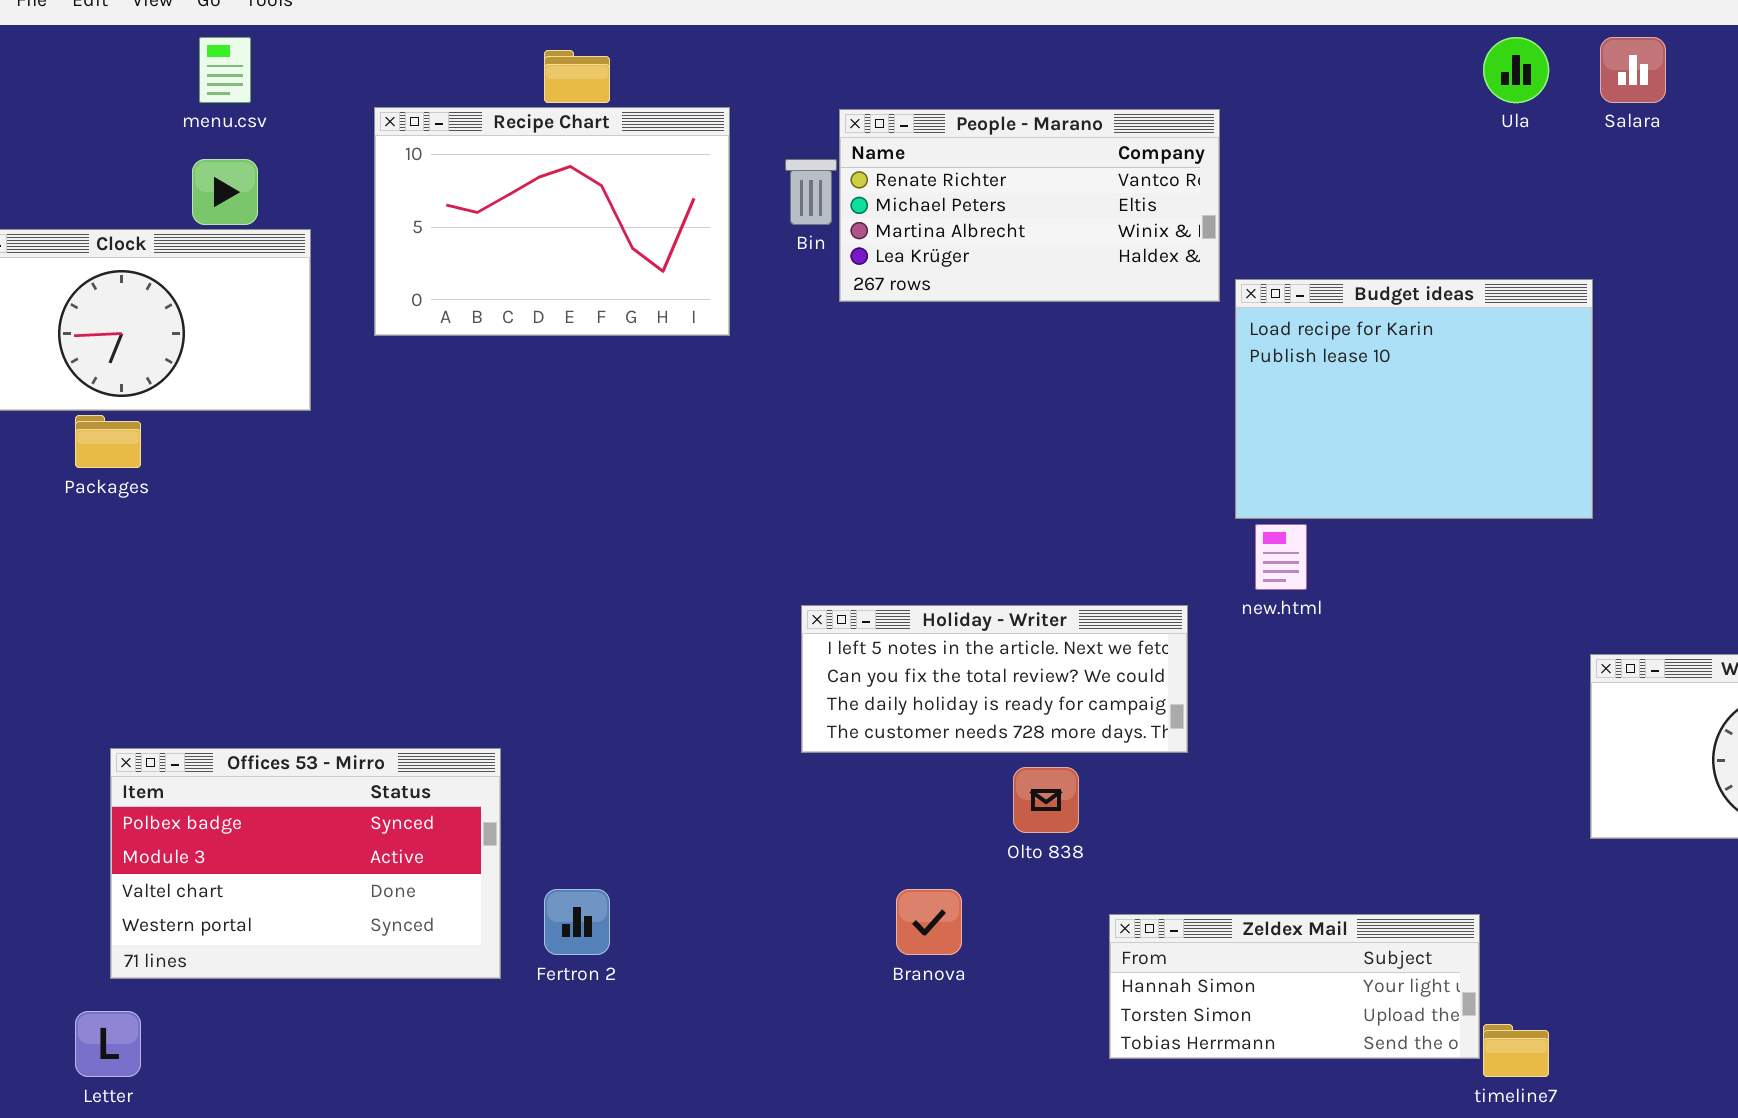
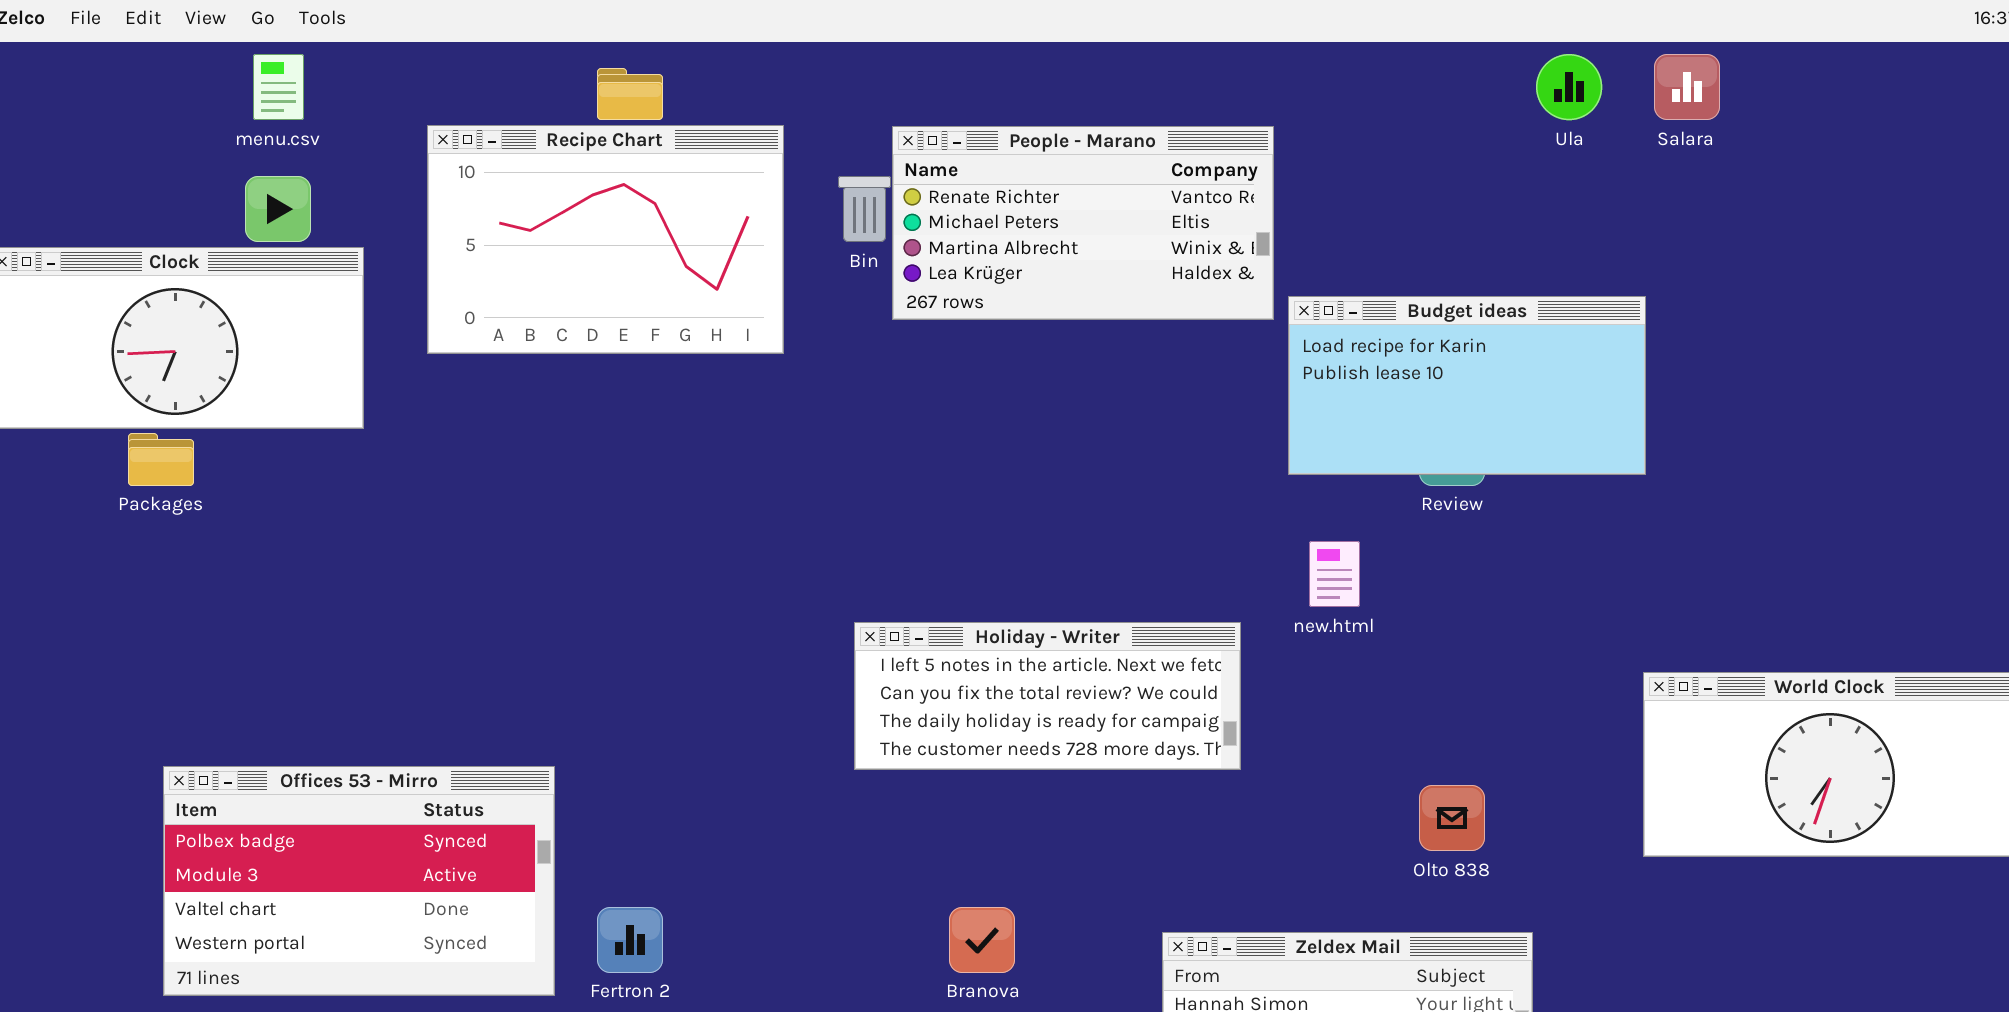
Budget ideas: [1235,279,1593,519] -> [1288,296,1646,475], resized
Olto 838: [1013,767,1079,833] -> [1419,785,1485,851], moved

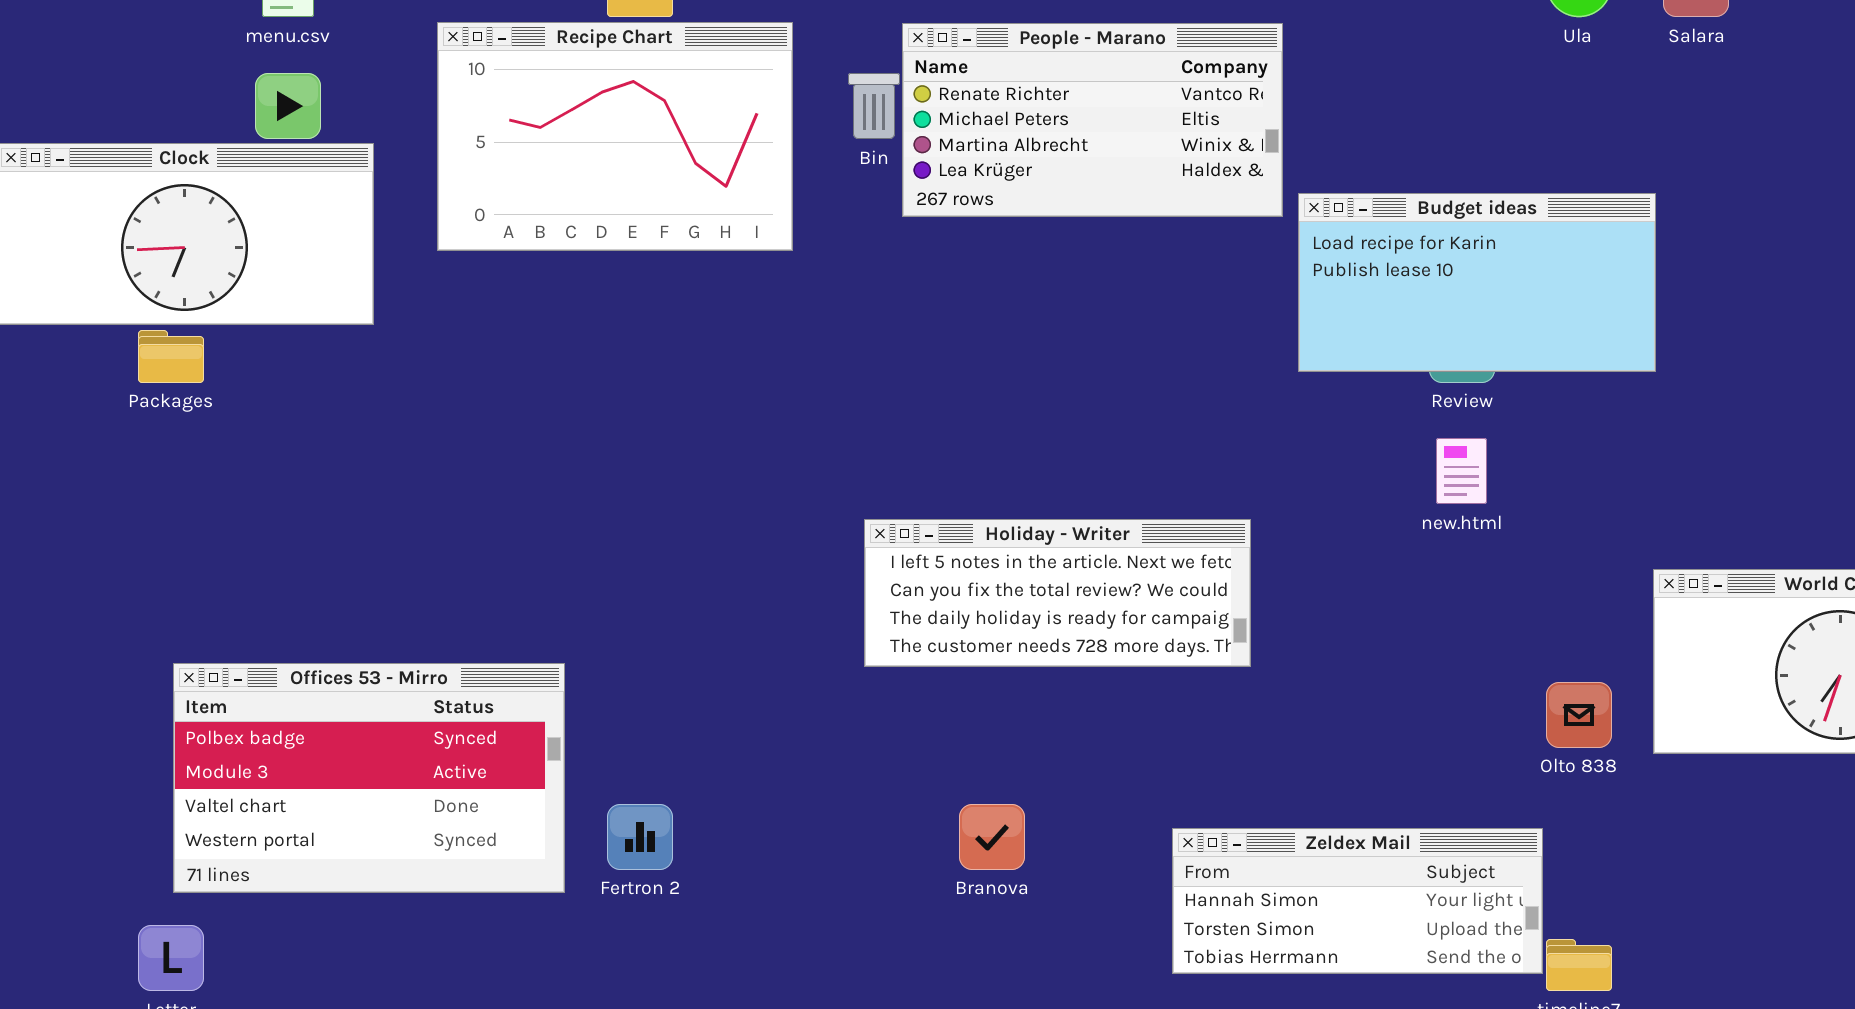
new.html: [1309,541,1360,607] -> [1436,438,1487,504], moved
Olto 838: [1419,785,1485,851] -> [1546,682,1612,748], moved

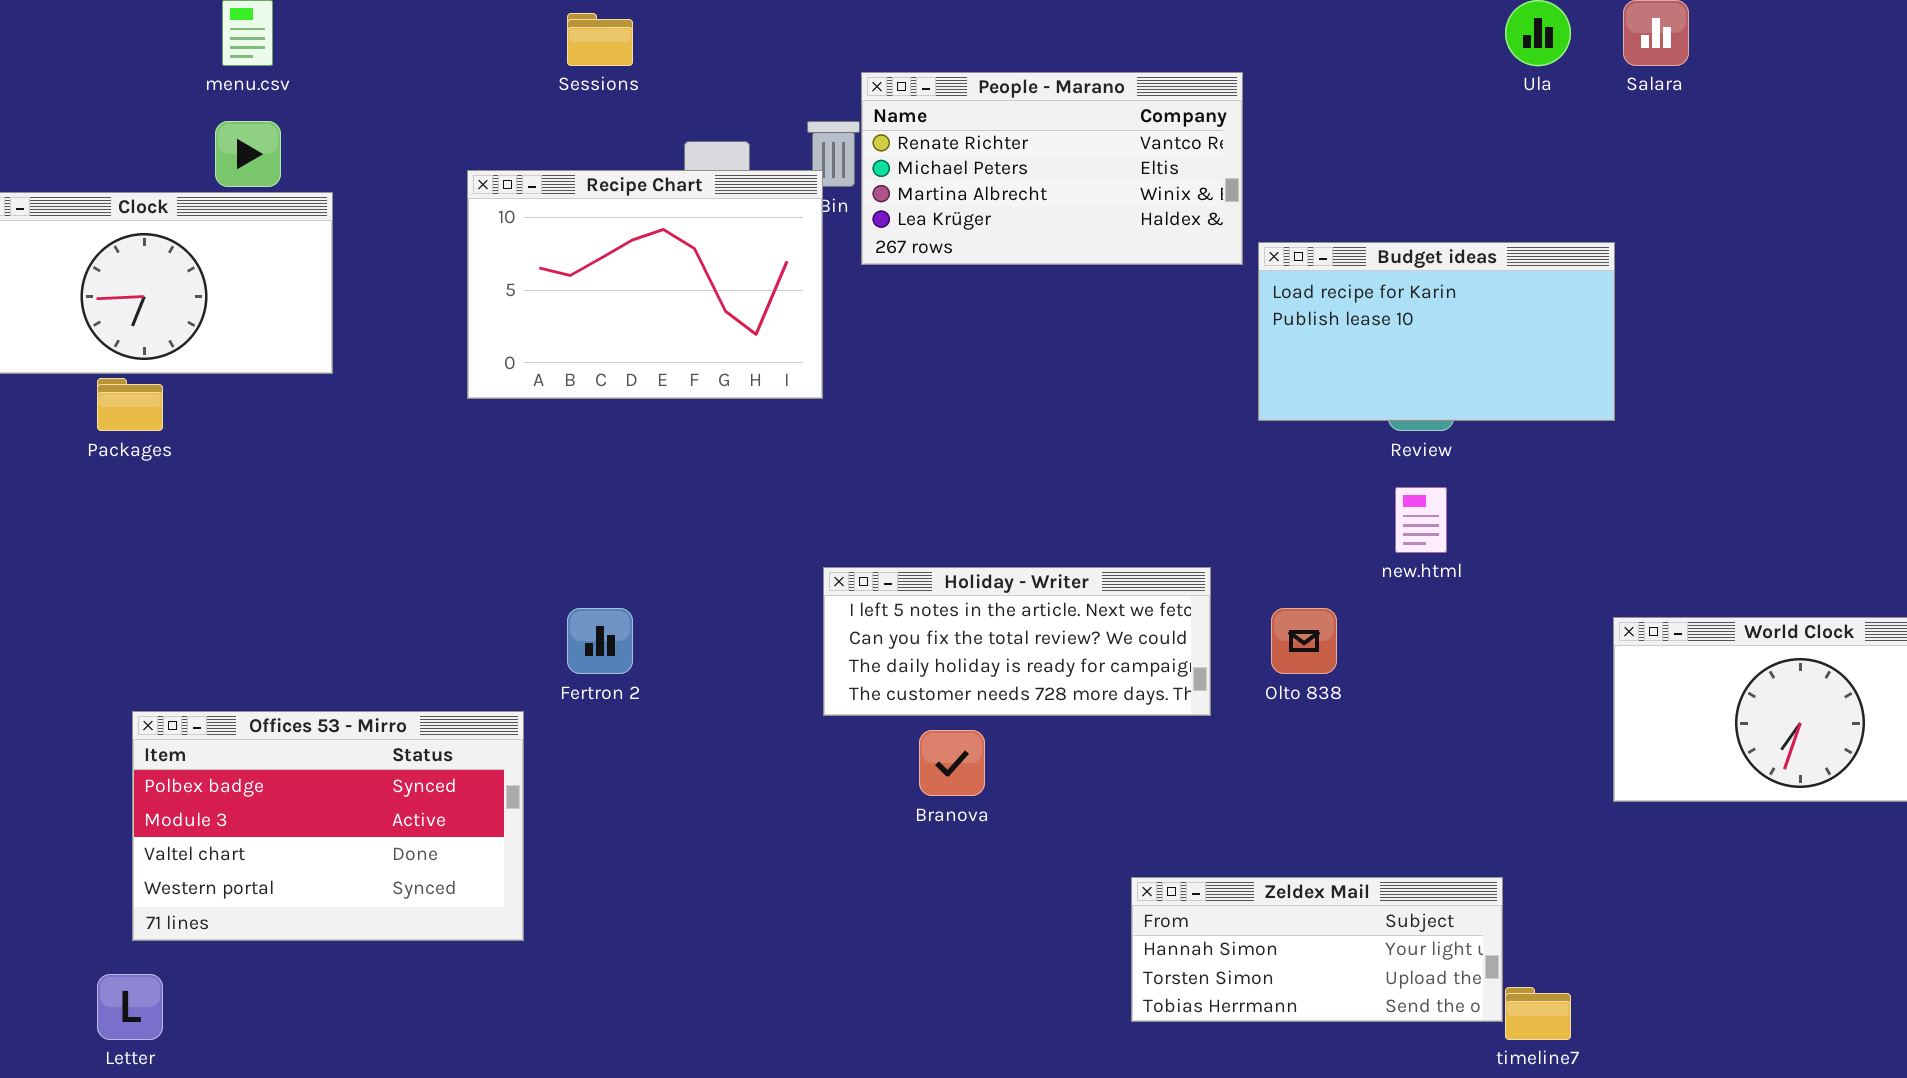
Recipe Chart: [437,22,793,251] -> [467,170,823,399], moved
Olto 838: [1546,682,1612,748] -> [1271,608,1337,674], moved
Fertron 2: [607,804,673,870] -> [567,608,633,674], moved
Branova: [959,804,1025,870] -> [919,730,985,796], moved

